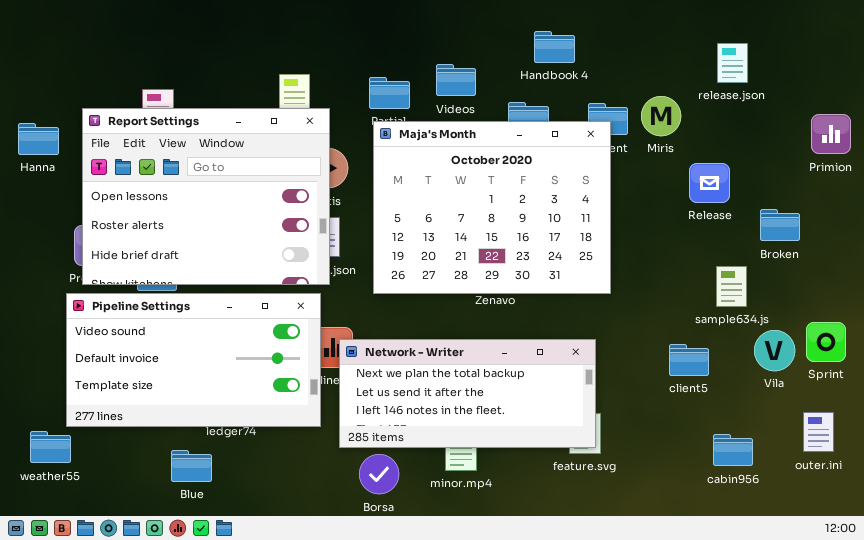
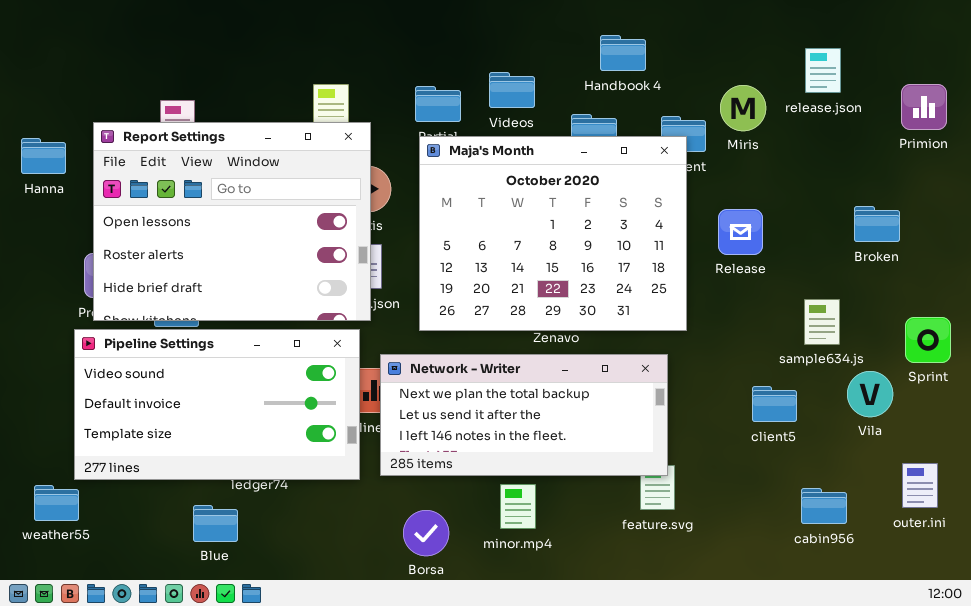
Miris: [641,96,681,136] -> [720,85,766,131], moved
Primion: [811,114,851,154] -> [901,84,947,130], moved
Release: [689,163,730,203] -> [718,209,763,255], moved
Broken: [760,209,800,241] -> [854,206,900,242], moved
Sprint: [806,322,846,362] -> [905,317,951,363], moved
Network - Writer: [339,339,596,448] -> [380,354,668,476], moved

